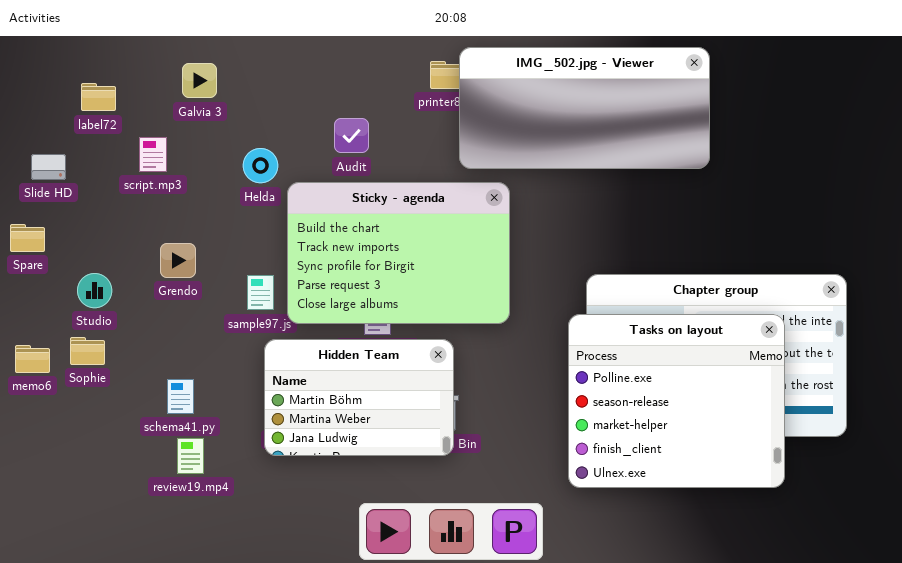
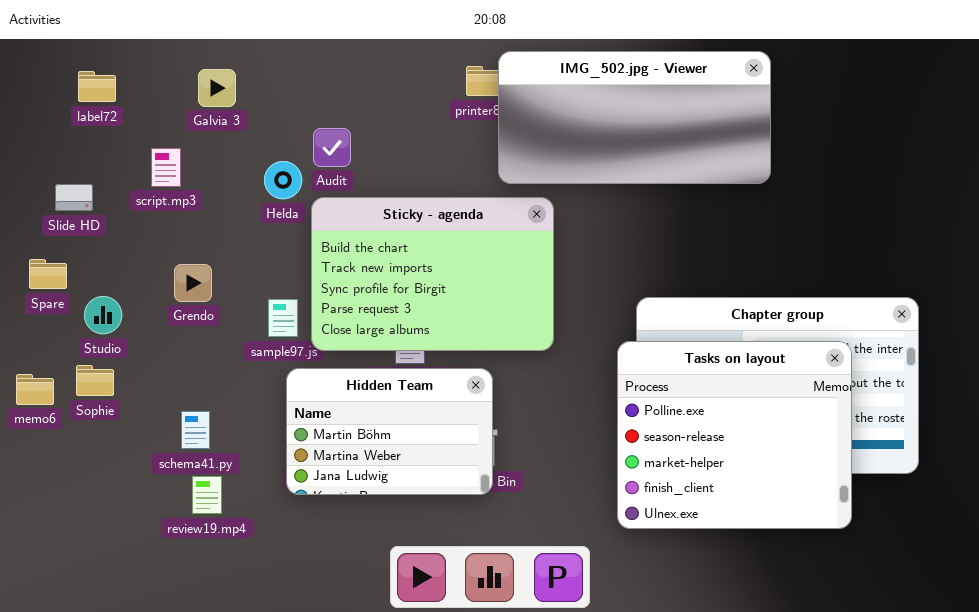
label72: [81,83,116,111] -> [78,71,116,102], moved
Audit: [334,118,369,153] -> [313,128,351,167], moved
Slide HD: [31,154,66,180] -> [55,184,93,211], moved
Spare: [10,224,45,252] -> [29,259,67,289], moved

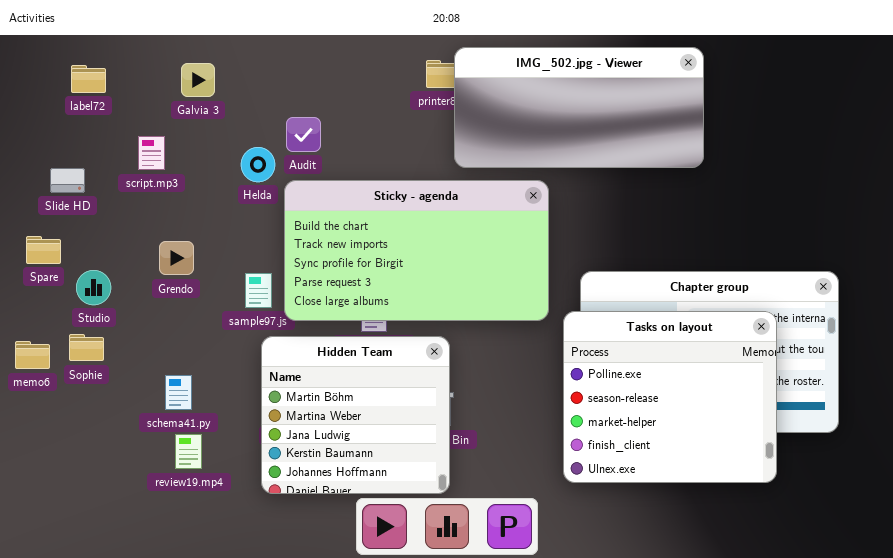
Sticky - agenda: [311,197,554,351] -> [284,180,549,321], resized
Hidden Team: [286,368,493,495] -> [261,336,450,494], resized

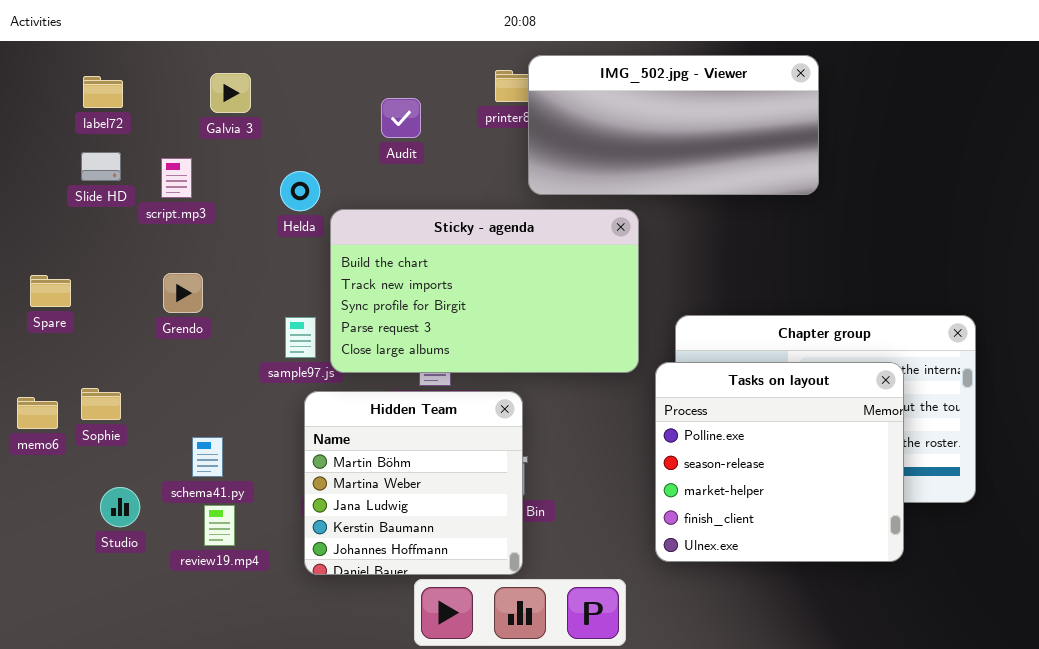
Audit: [286,117,321,152] -> [381,98,421,138], moved
Slide HD: [50,168,85,193] -> [81,152,121,181], moved
Grendo: [159,241,194,275] -> [163,273,203,313], moved
Studio: [76,270,111,305] -> [100,487,140,527], moved

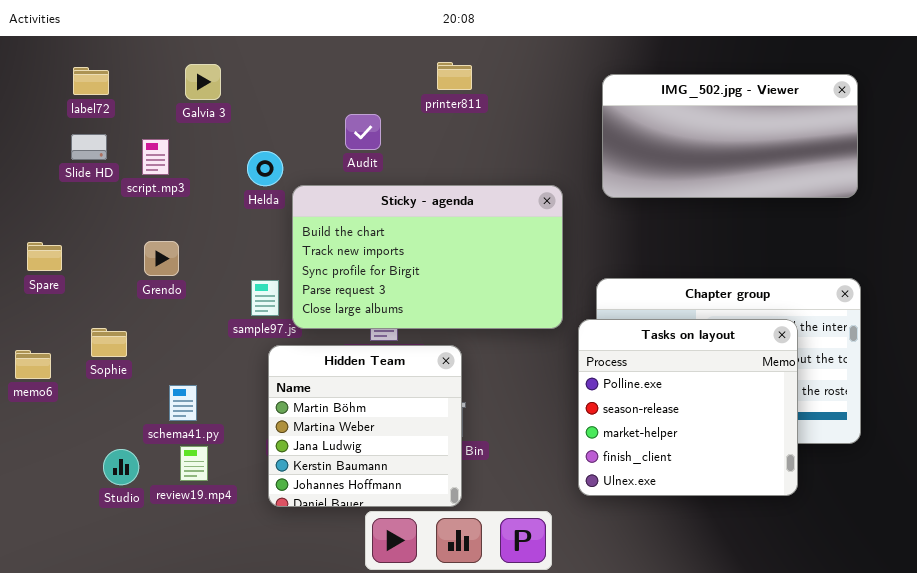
IMG_502.jpg - Viewer: [528,55,819,195] -> [602,74,858,198], moved
Audit: [381,98,421,138] -> [345,114,381,150], moved
Sophie: [81,388,121,420] -> [91,328,127,357], moved
Studio: [100,487,140,527] -> [103,449,139,485], moved

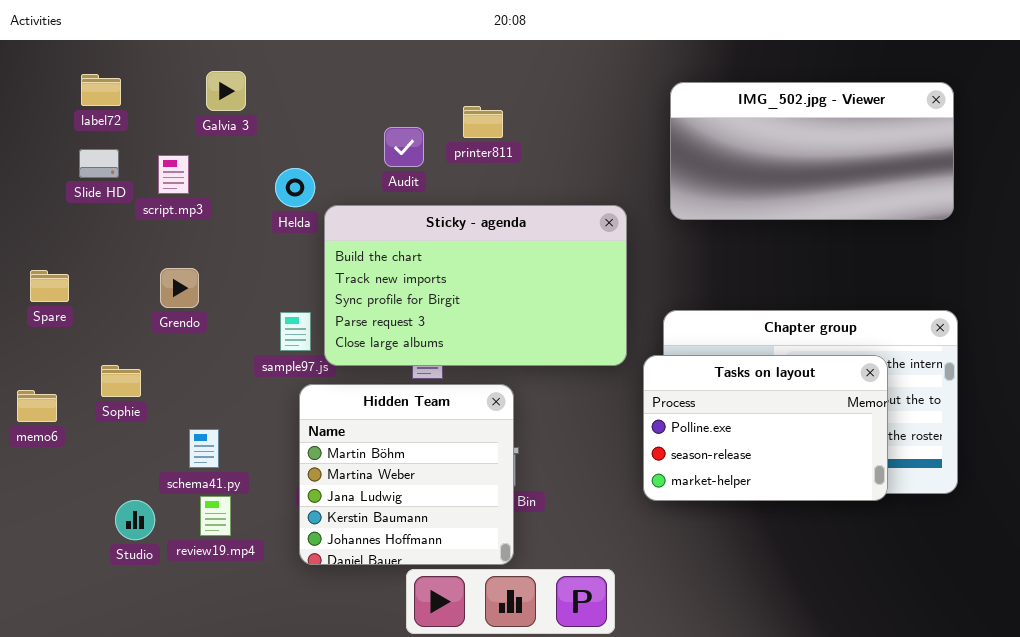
printer811: [437,62,472,90] -> [463,106,503,138], moved
Tasks on layout: [578,319,798,496] -> [643,355,888,501], resized

